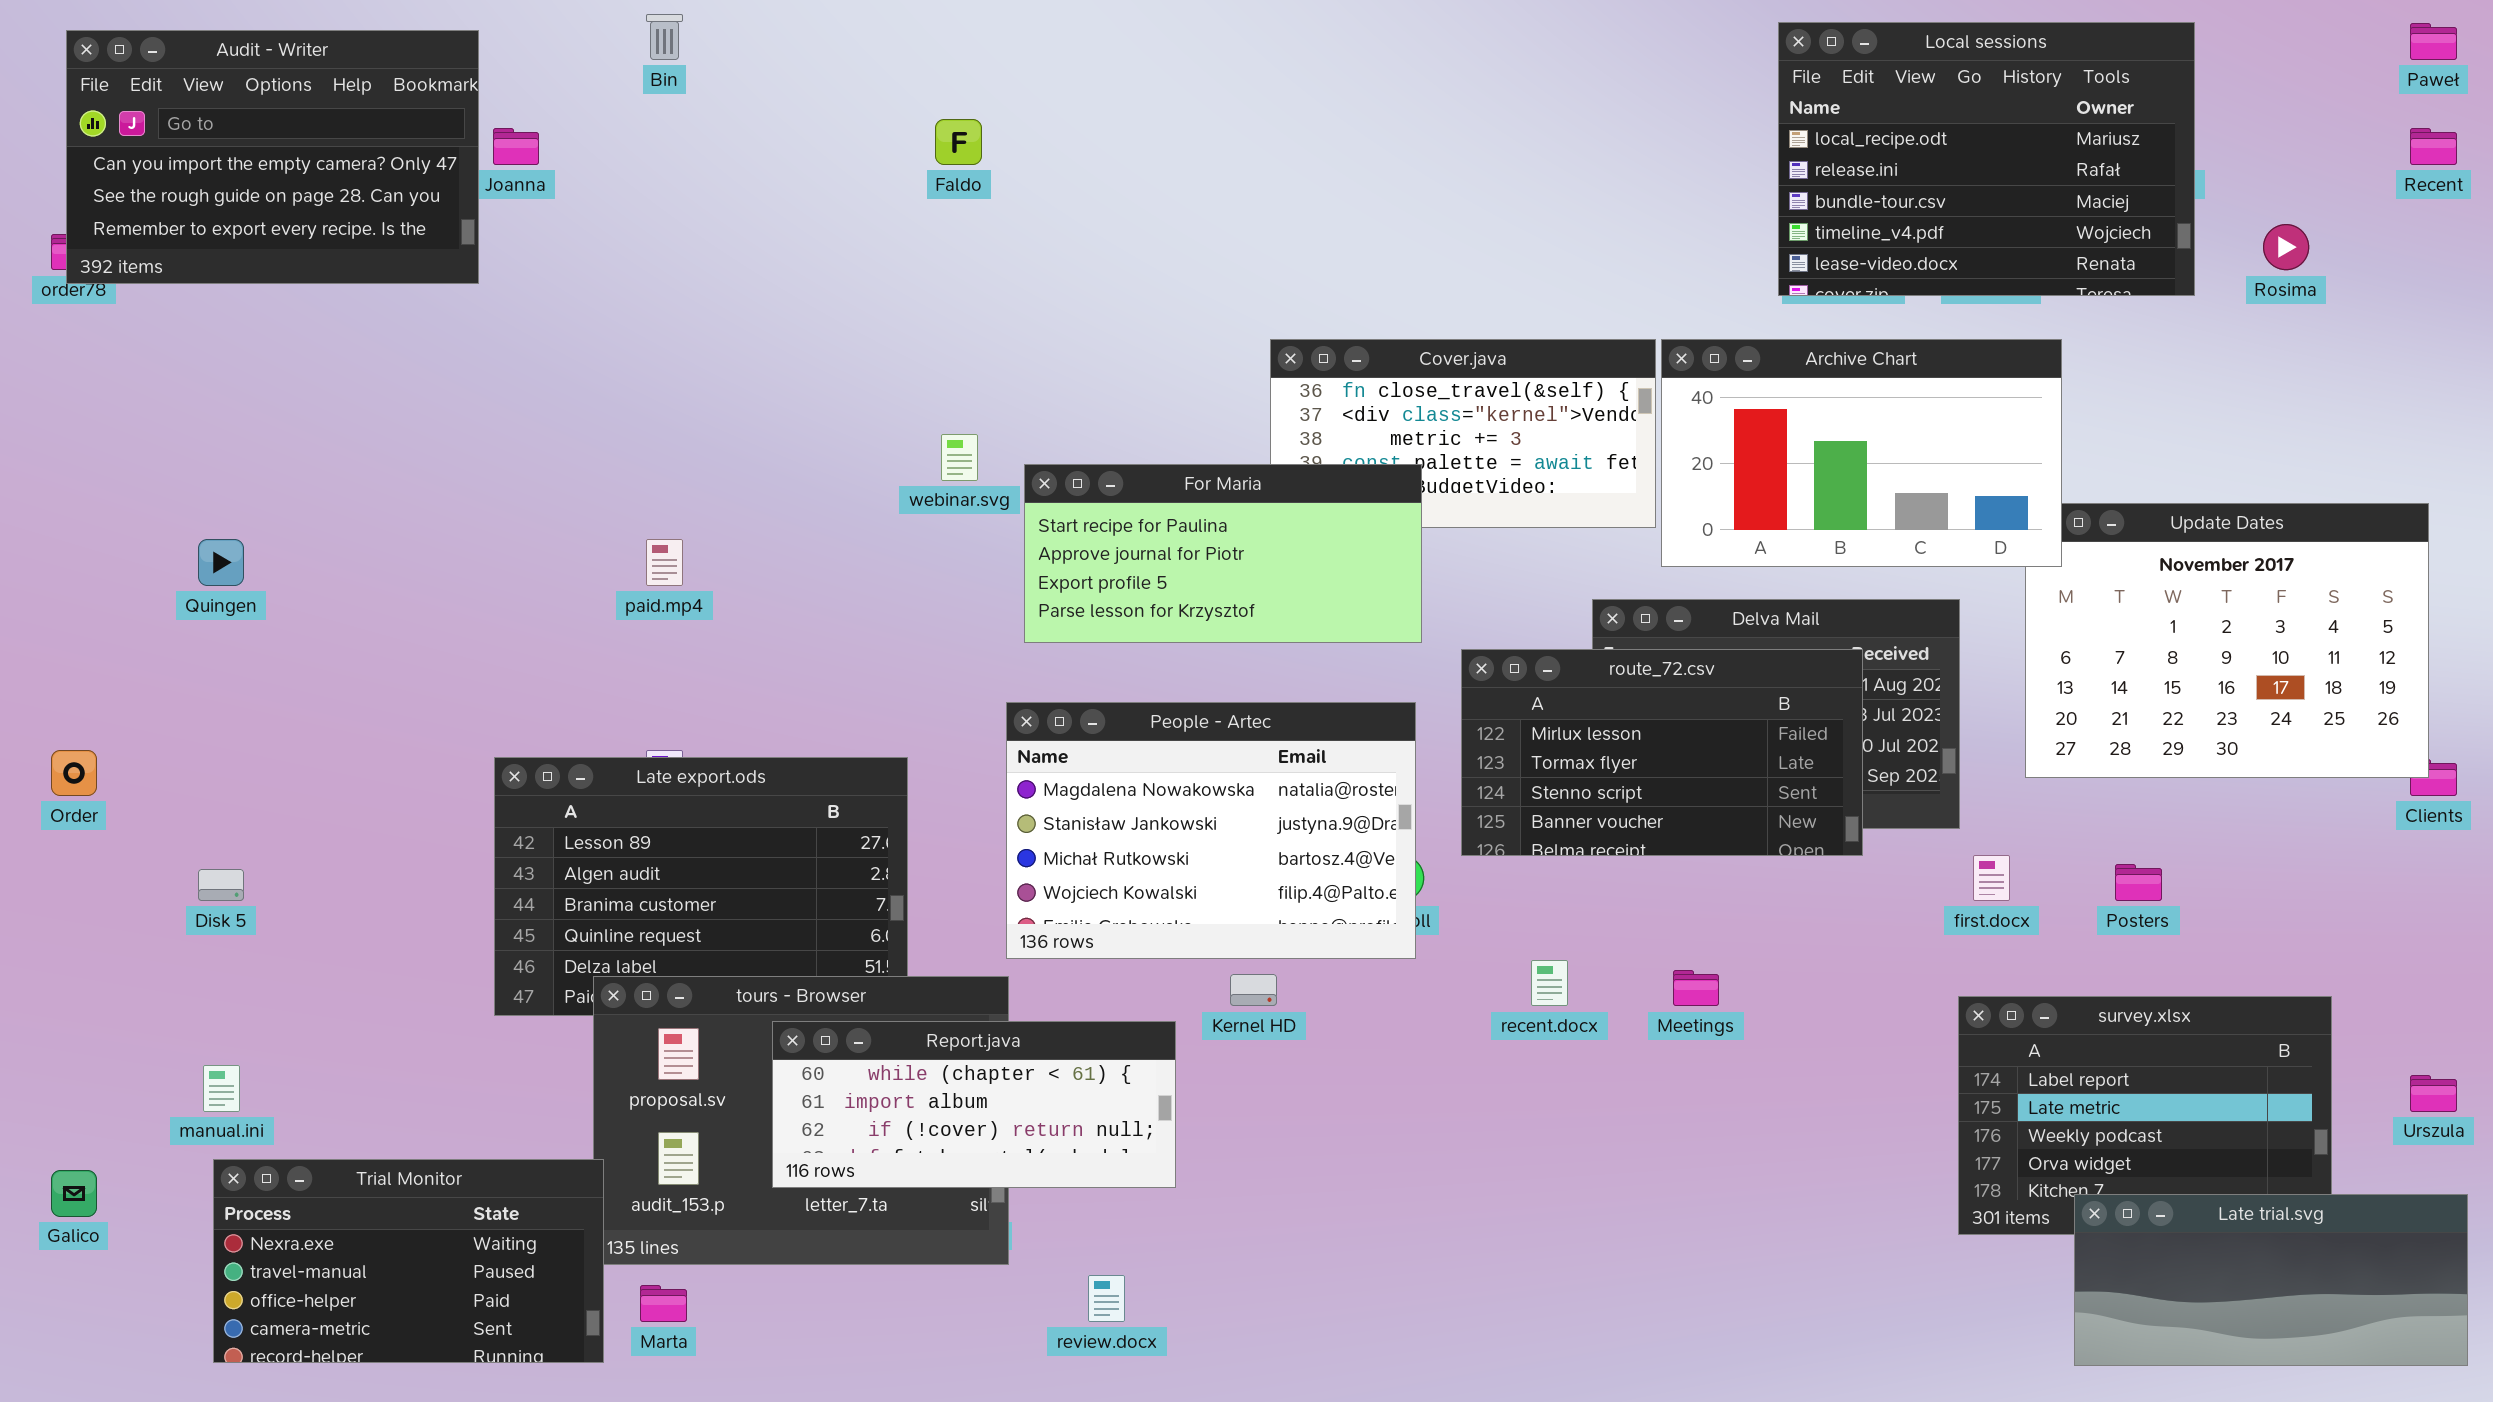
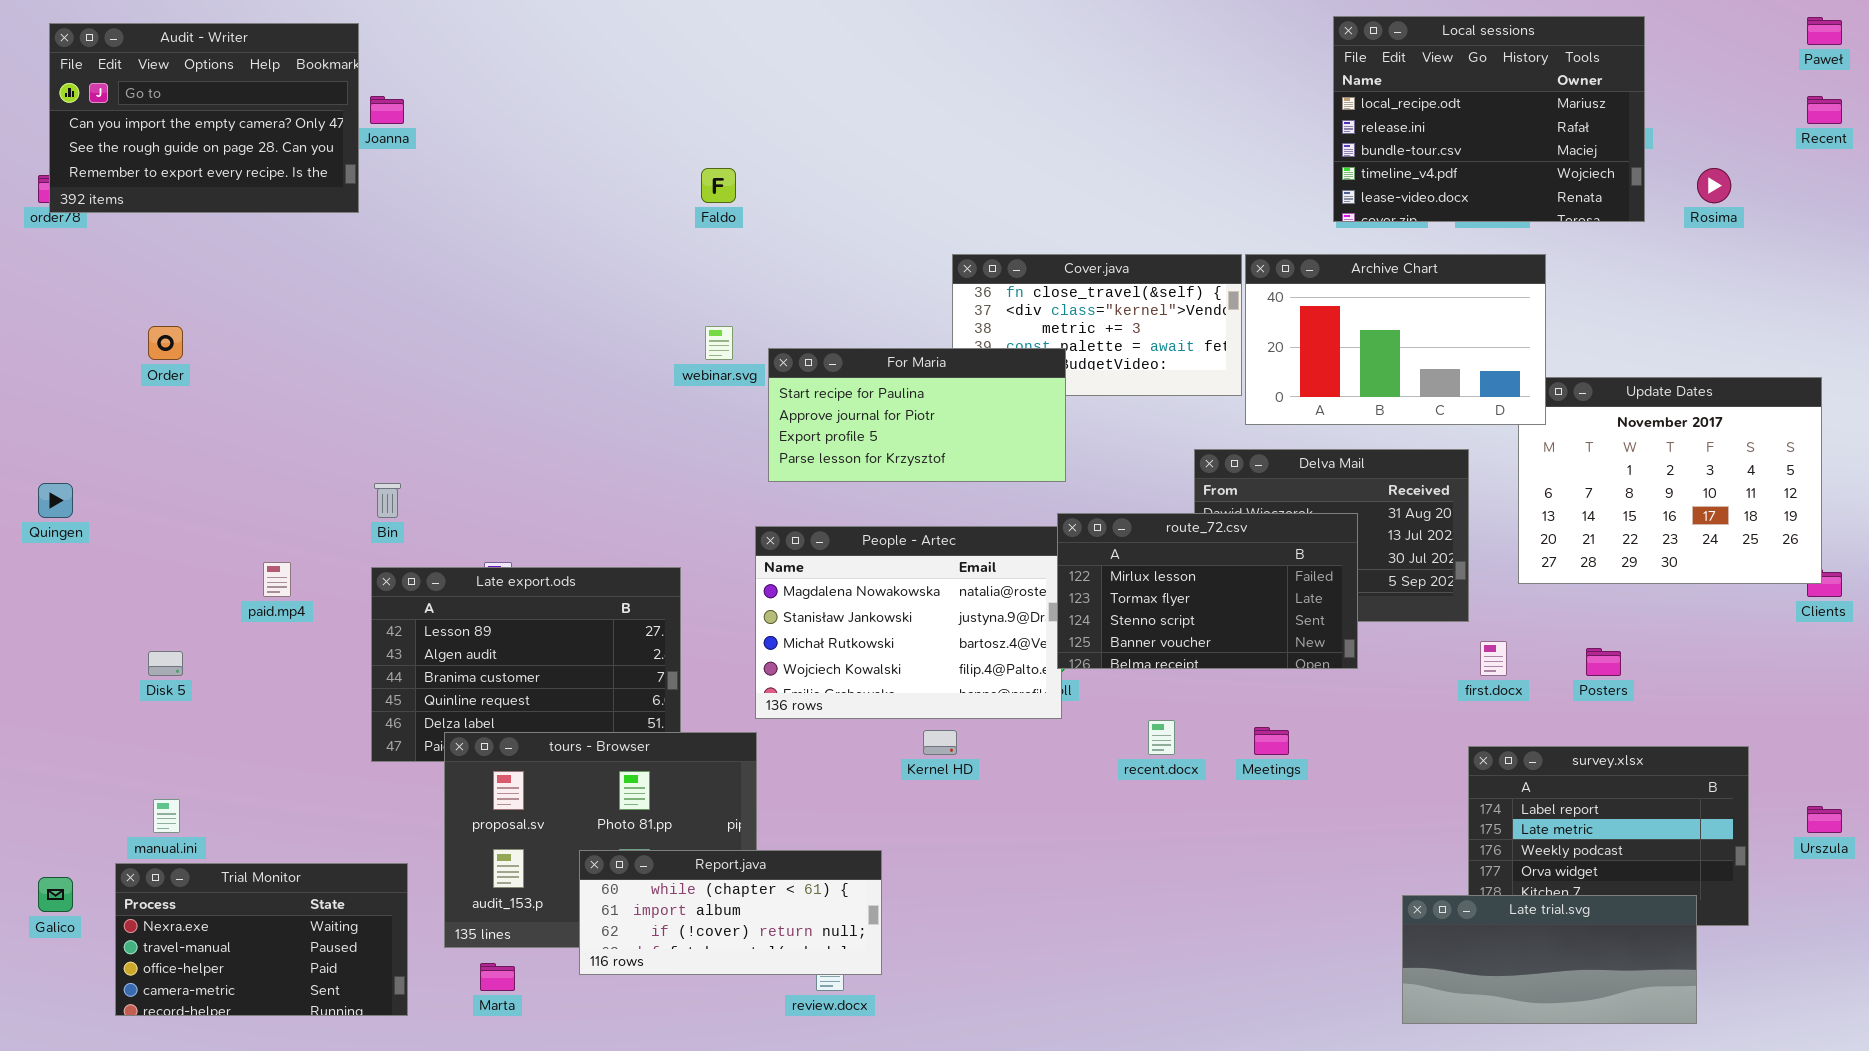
Bin: [646,14,683,60] -> [374,483,401,518], moved
Faldo: [935,119,982,165] -> [701,168,736,203], moved
Quingen: [198,539,244,586] -> [38,483,73,518], moved
paid.mp4: [646,539,683,586] -> [263,562,291,597], moved
route_72.csv: [1461,649,1863,856] -> [1057,513,1358,669], moved
Order: [51,750,97,796] -> [148,326,183,360], moved
Report.java: [772,1021,1176,1188] -> [579,850,882,975], moved
Trial Monitor: [213,1159,604,1363] -> [115,863,408,1016], moved
Late trial.svg: [2074,1194,2468,1366] -> [1402,895,1697,1024], moved

